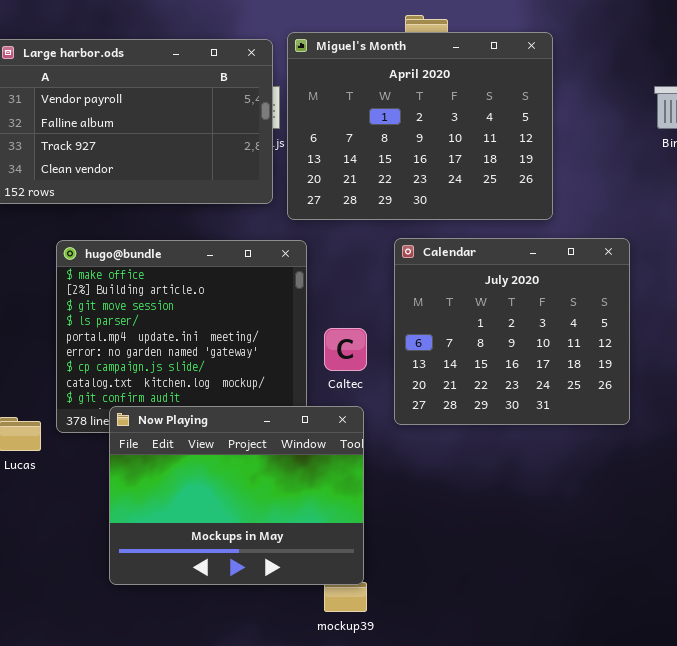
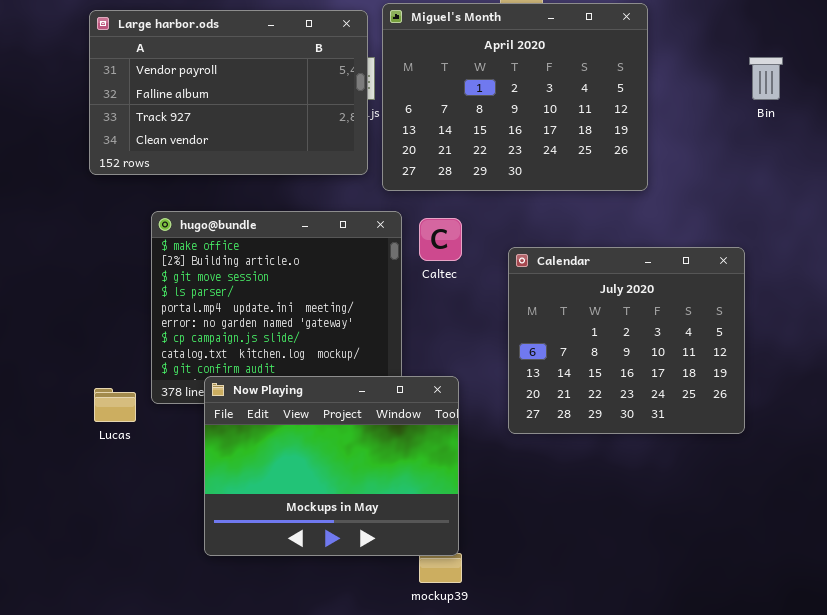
Calendar: [394,238,630,425] -> [508,247,745,434], moved
Caltec: [324,328,367,371] -> [419,218,462,261], moved

